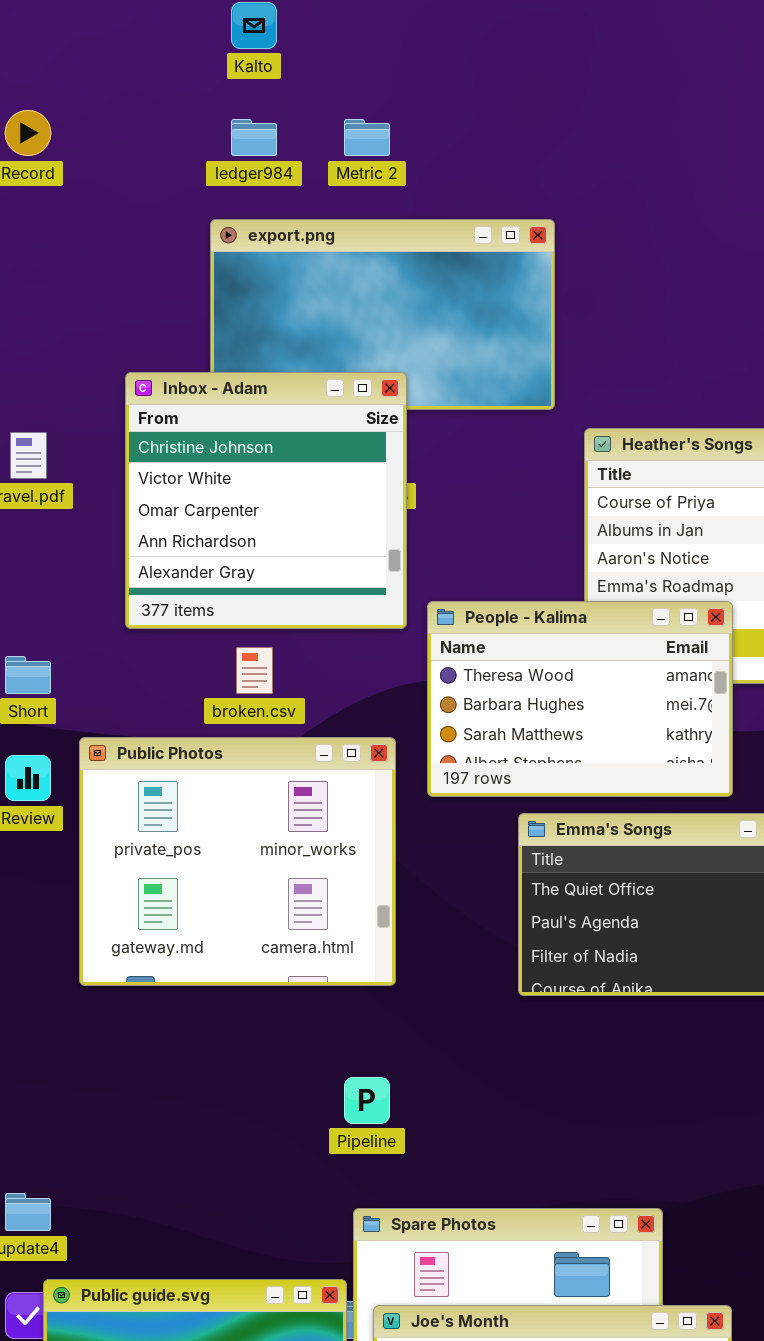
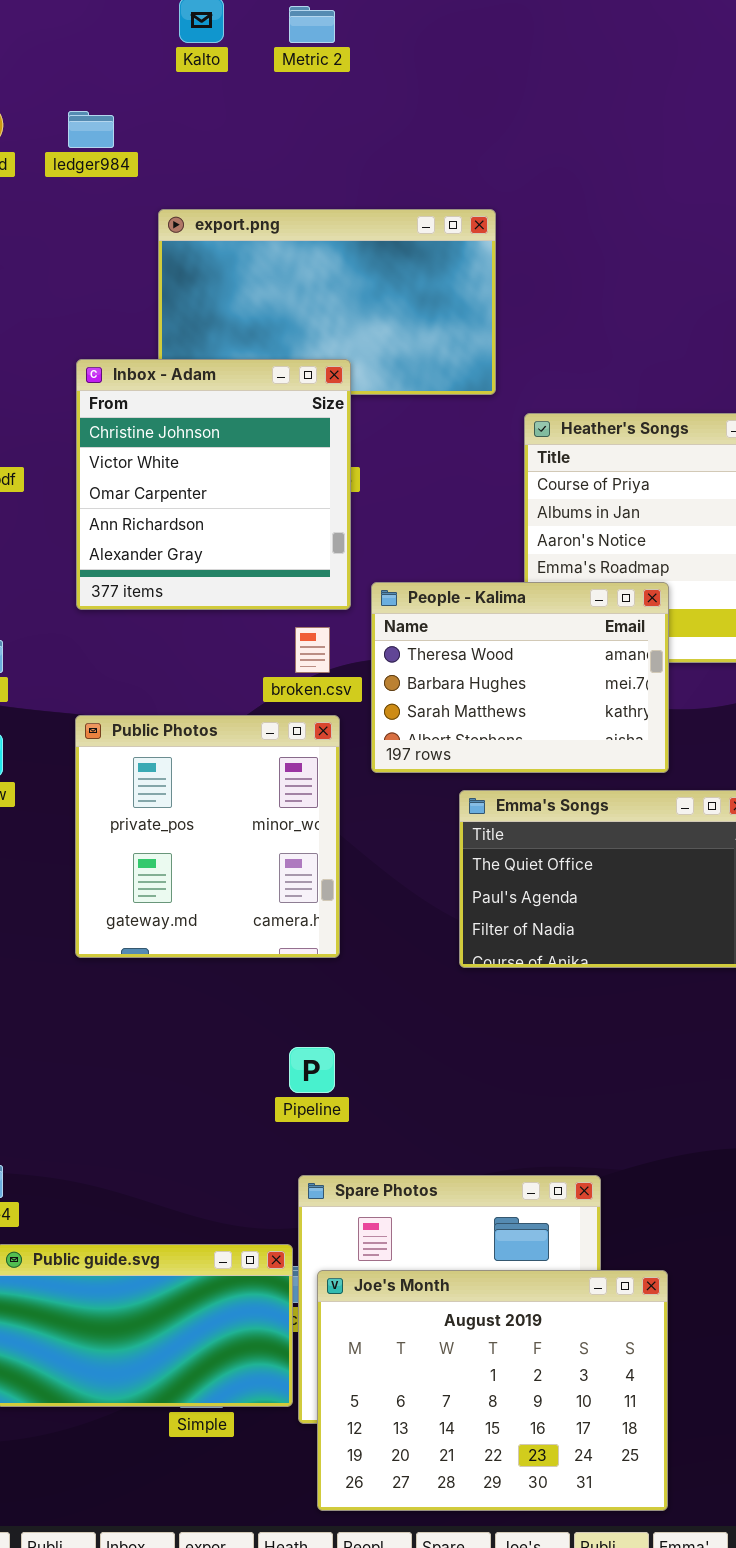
ledger984: [231,119,277,156] -> [68,111,114,148], moved
Metric 2: [344,119,390,156] -> [289,6,335,43], moved
broken.csv: [236,647,273,694] -> [295,627,330,673], moved
Public Photos: [79,737,396,986] -> [75,715,340,958], resized

